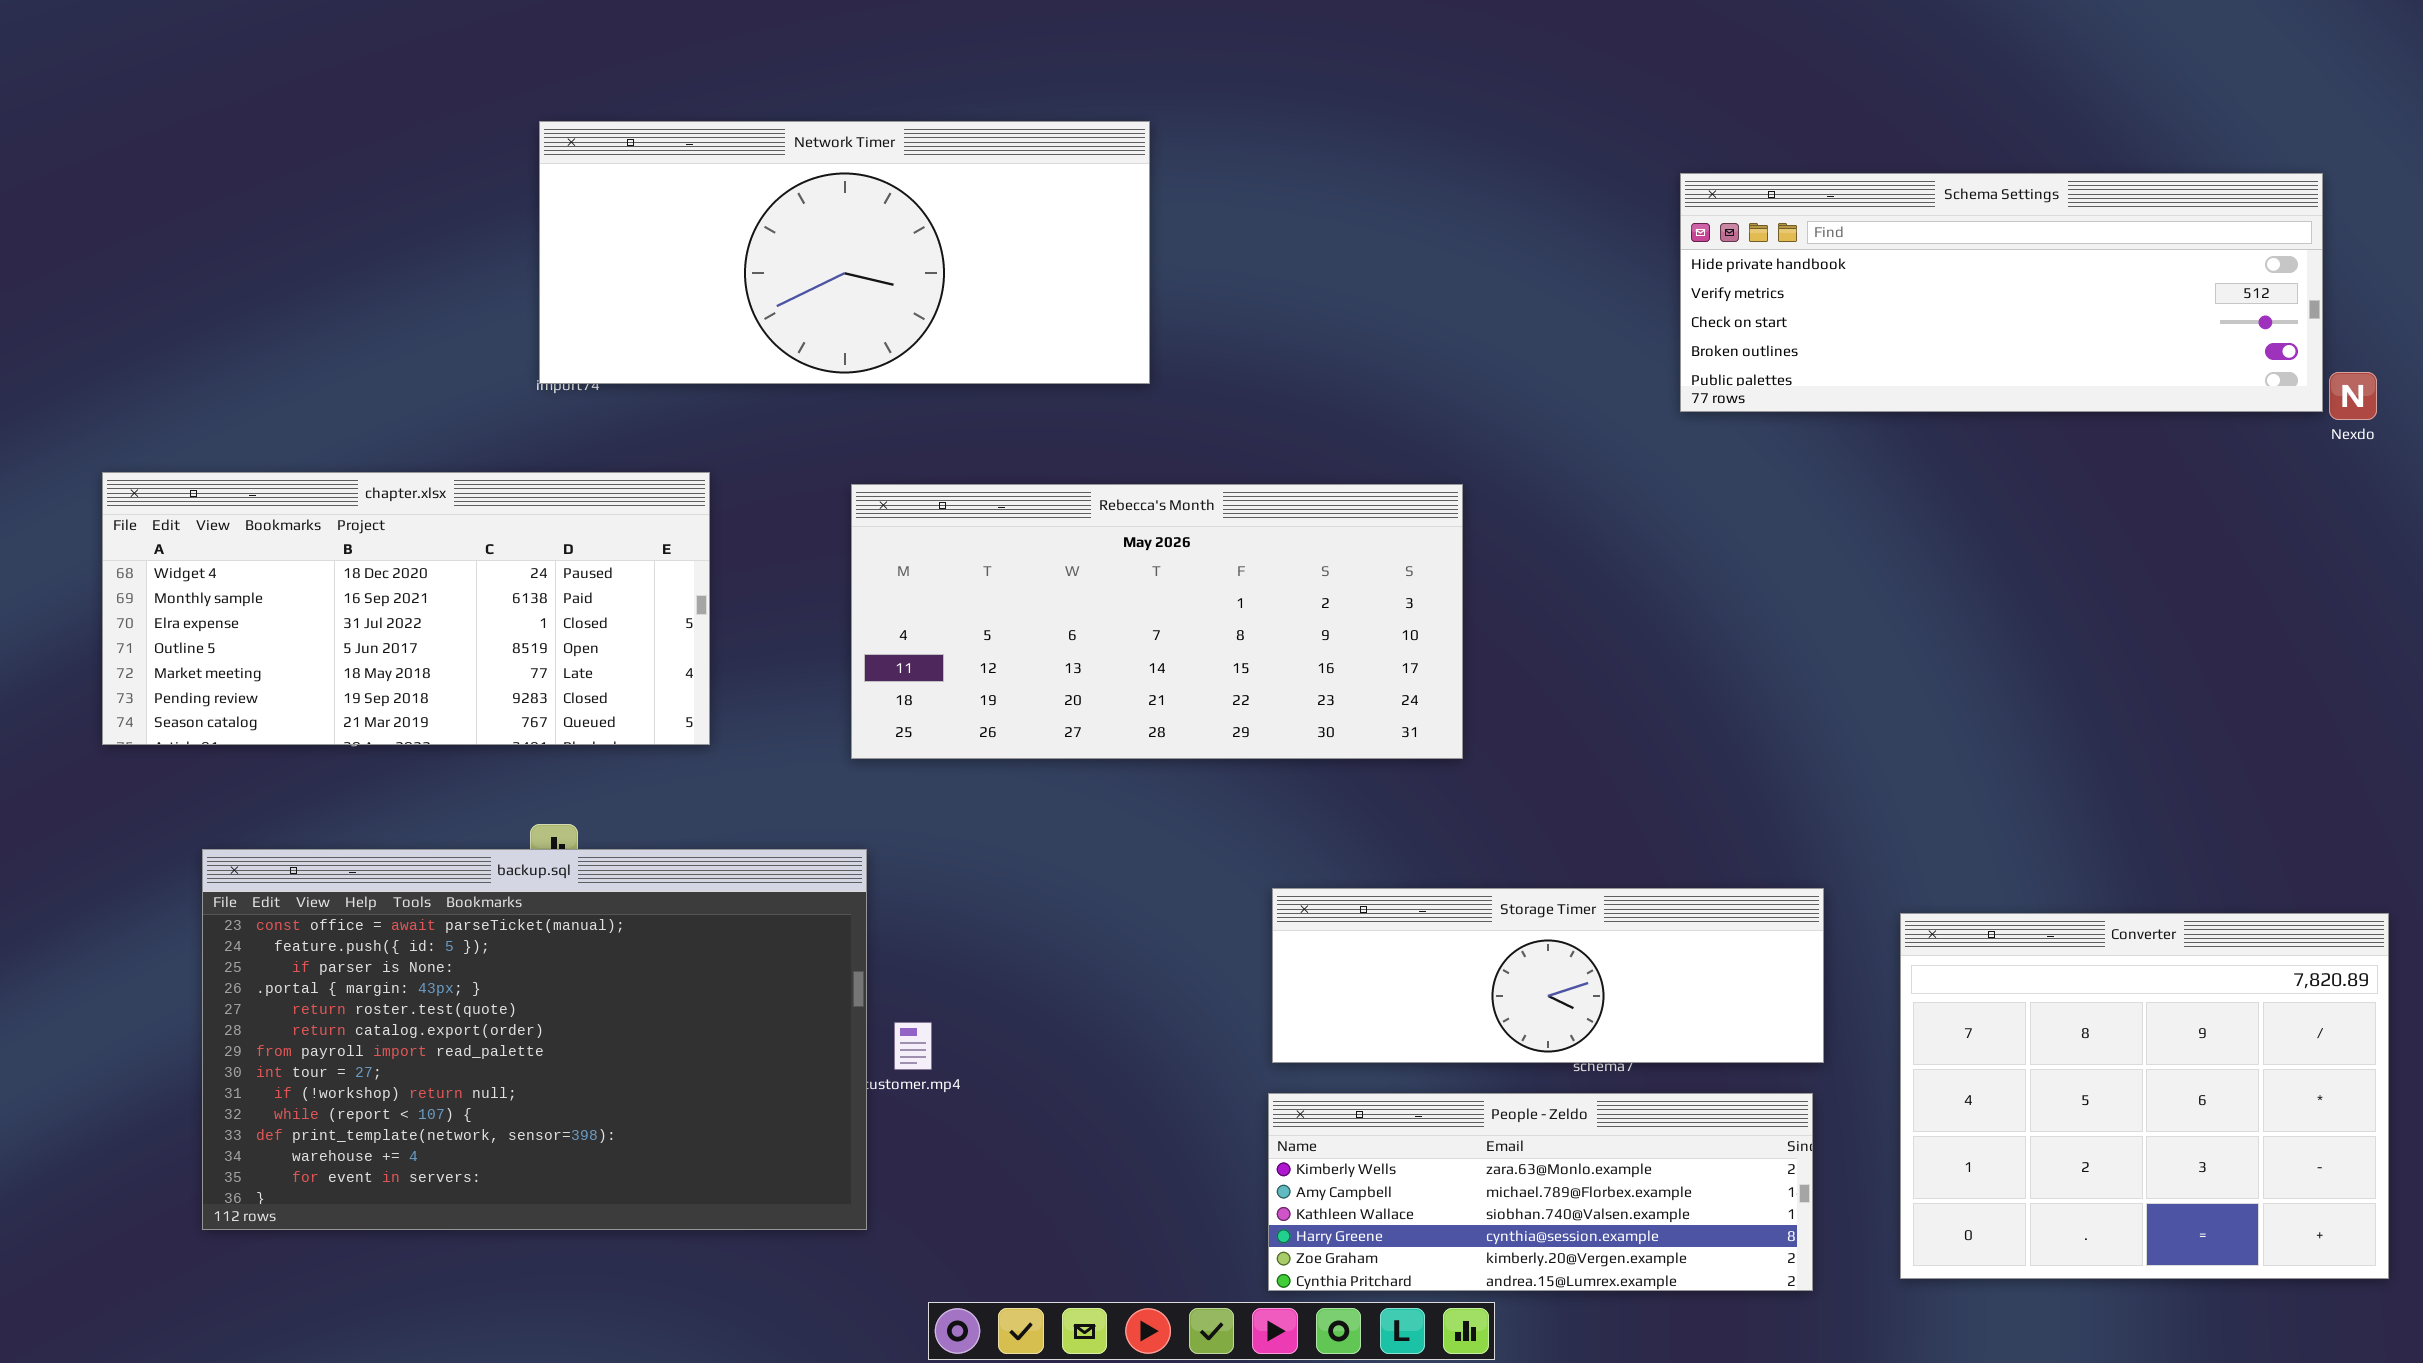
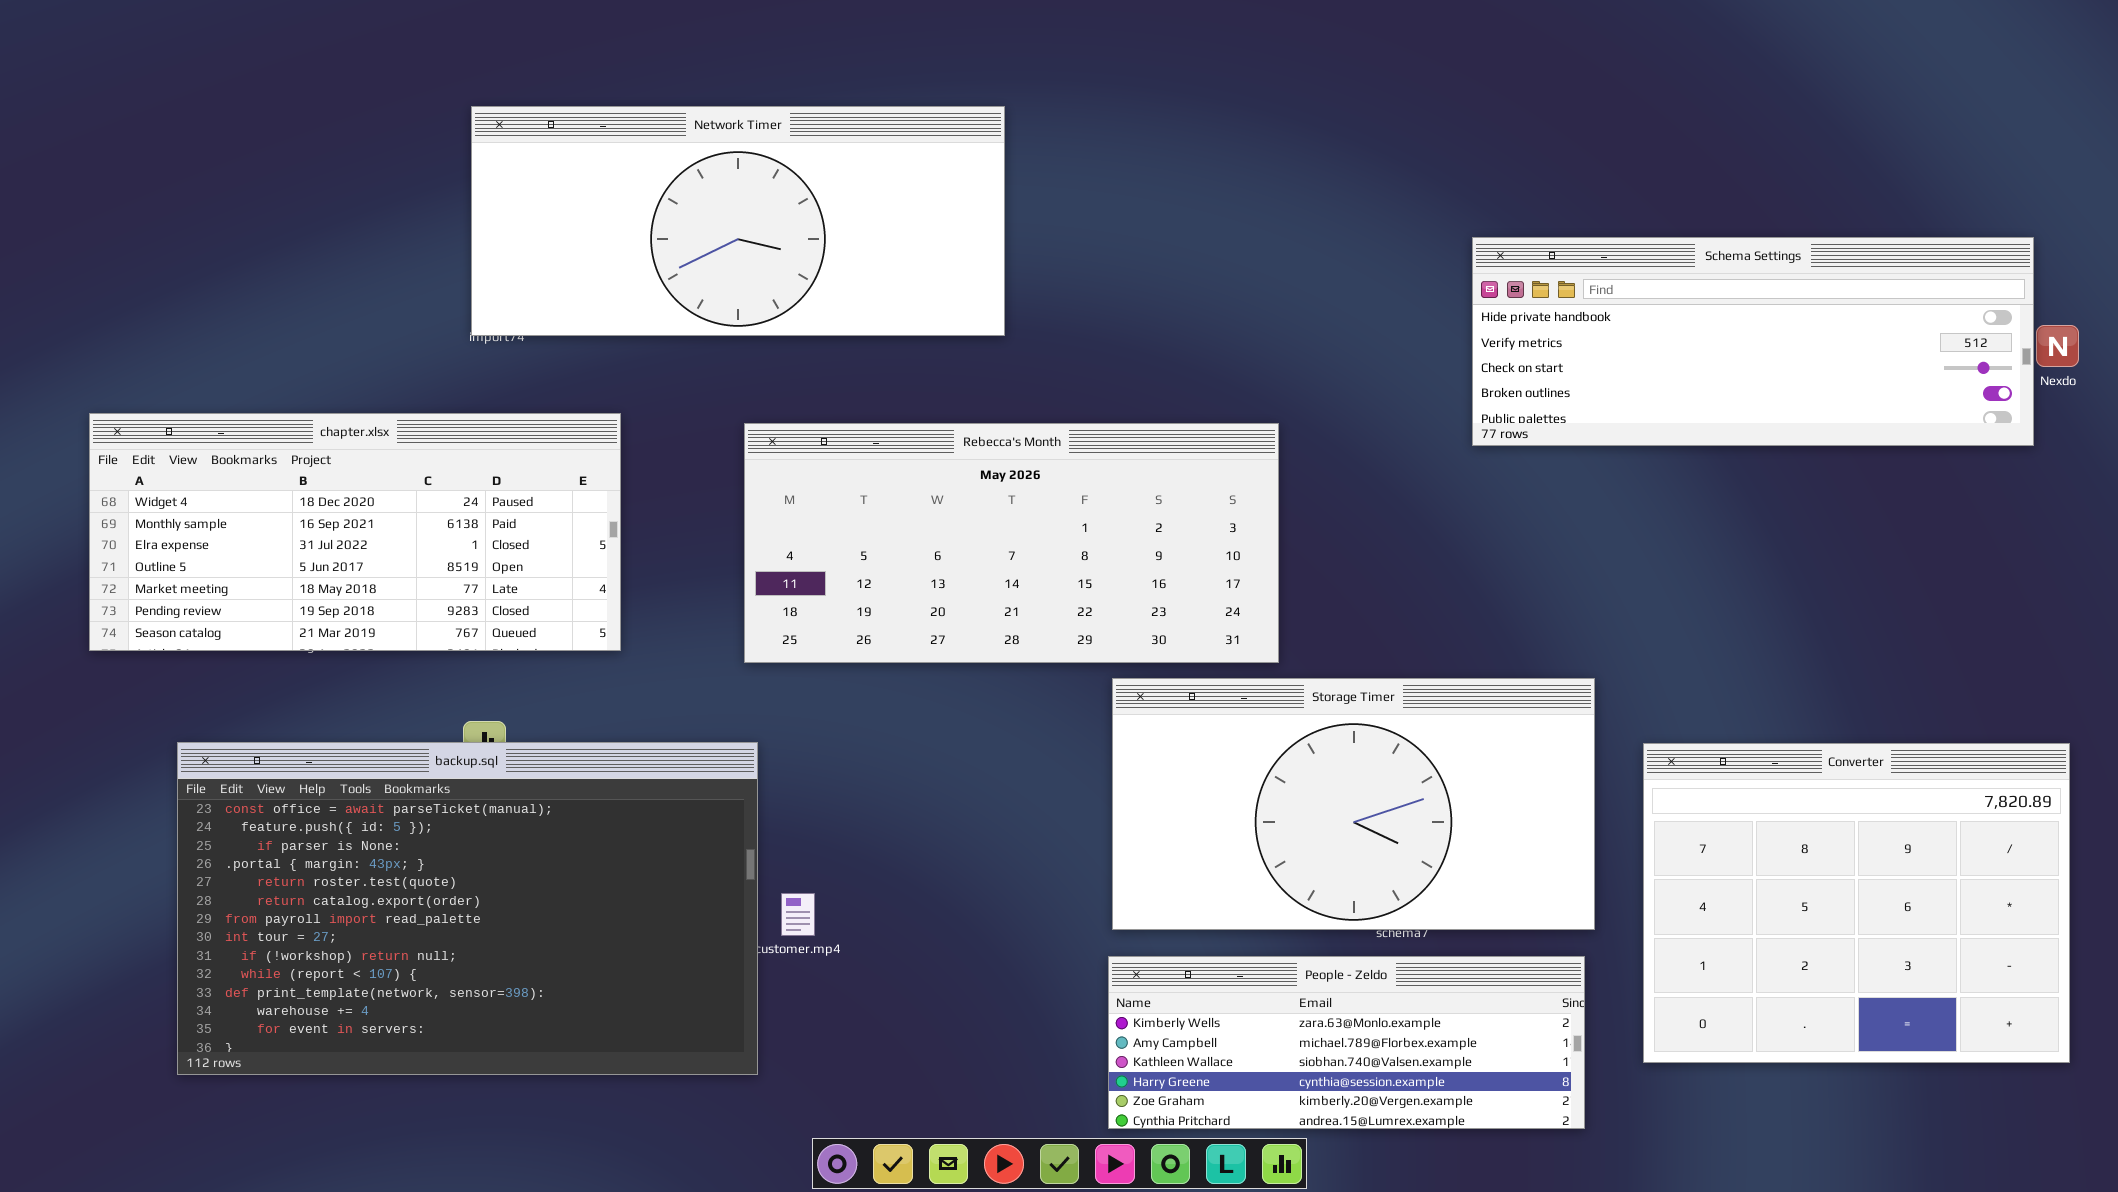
Schema Settings: [1680,173,2323,412] -> [1472,237,2034,446], moved
Storage Timer: [1272,888,1824,1063] -> [1112,678,1595,930], resized
Converter: [1900,913,2389,1279] -> [1643,743,2070,1063], moved

